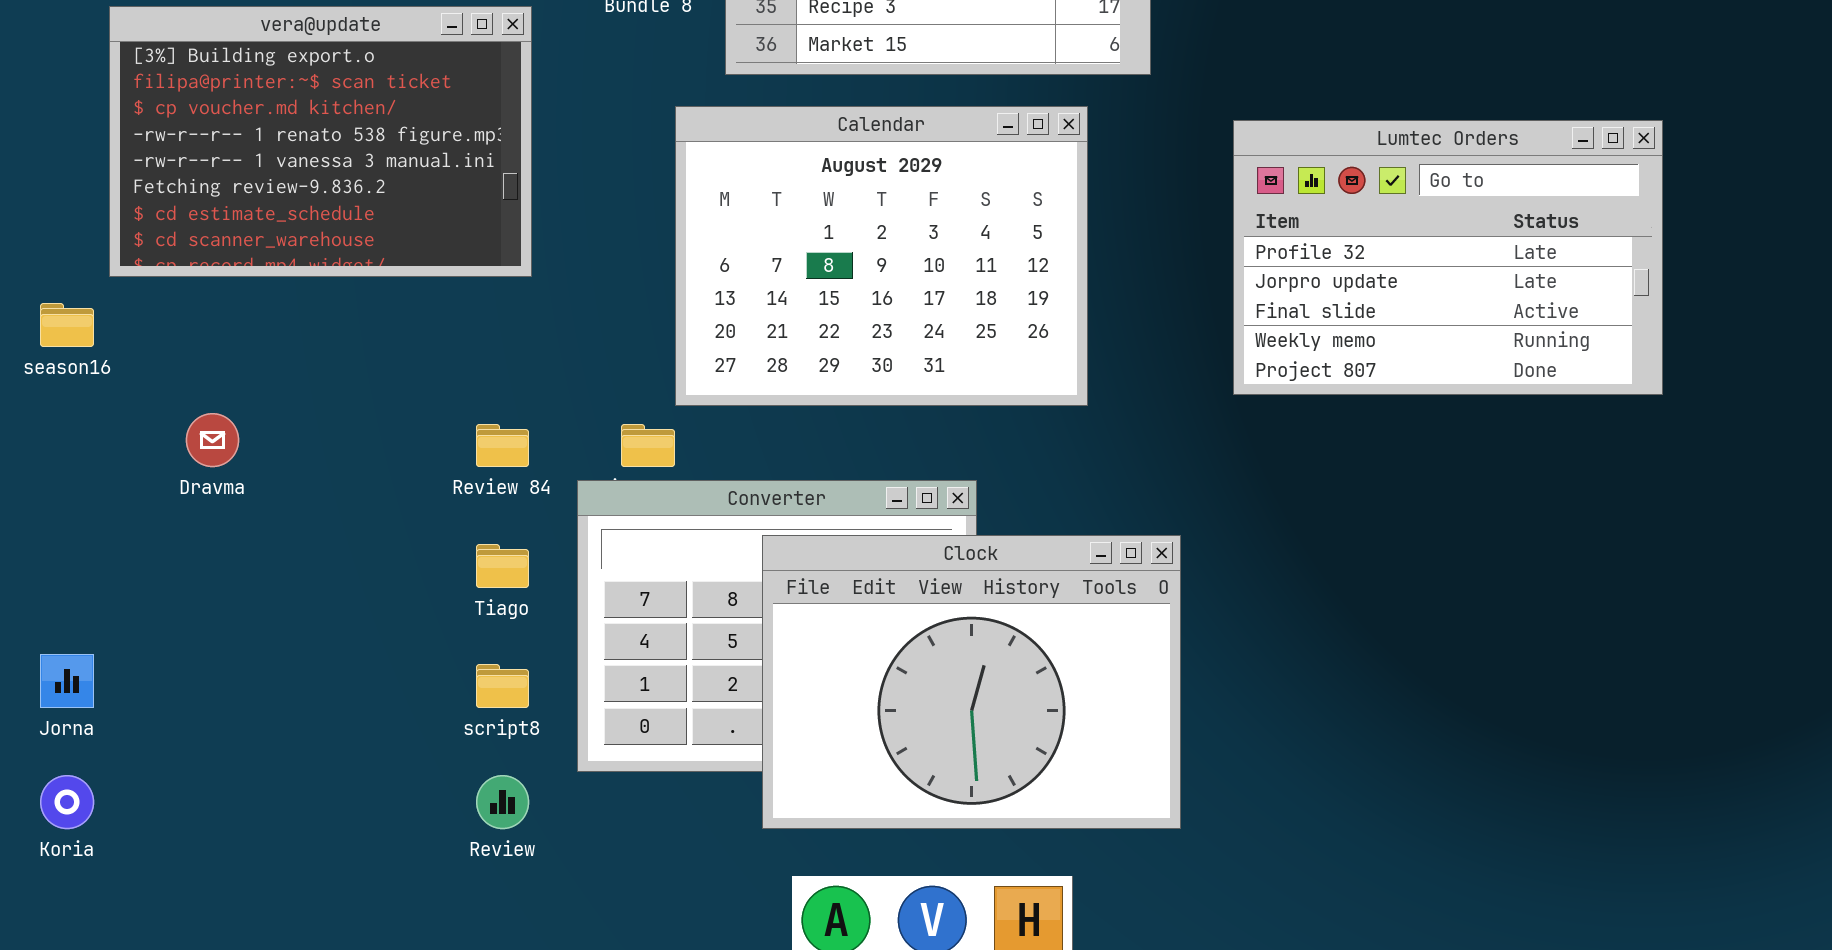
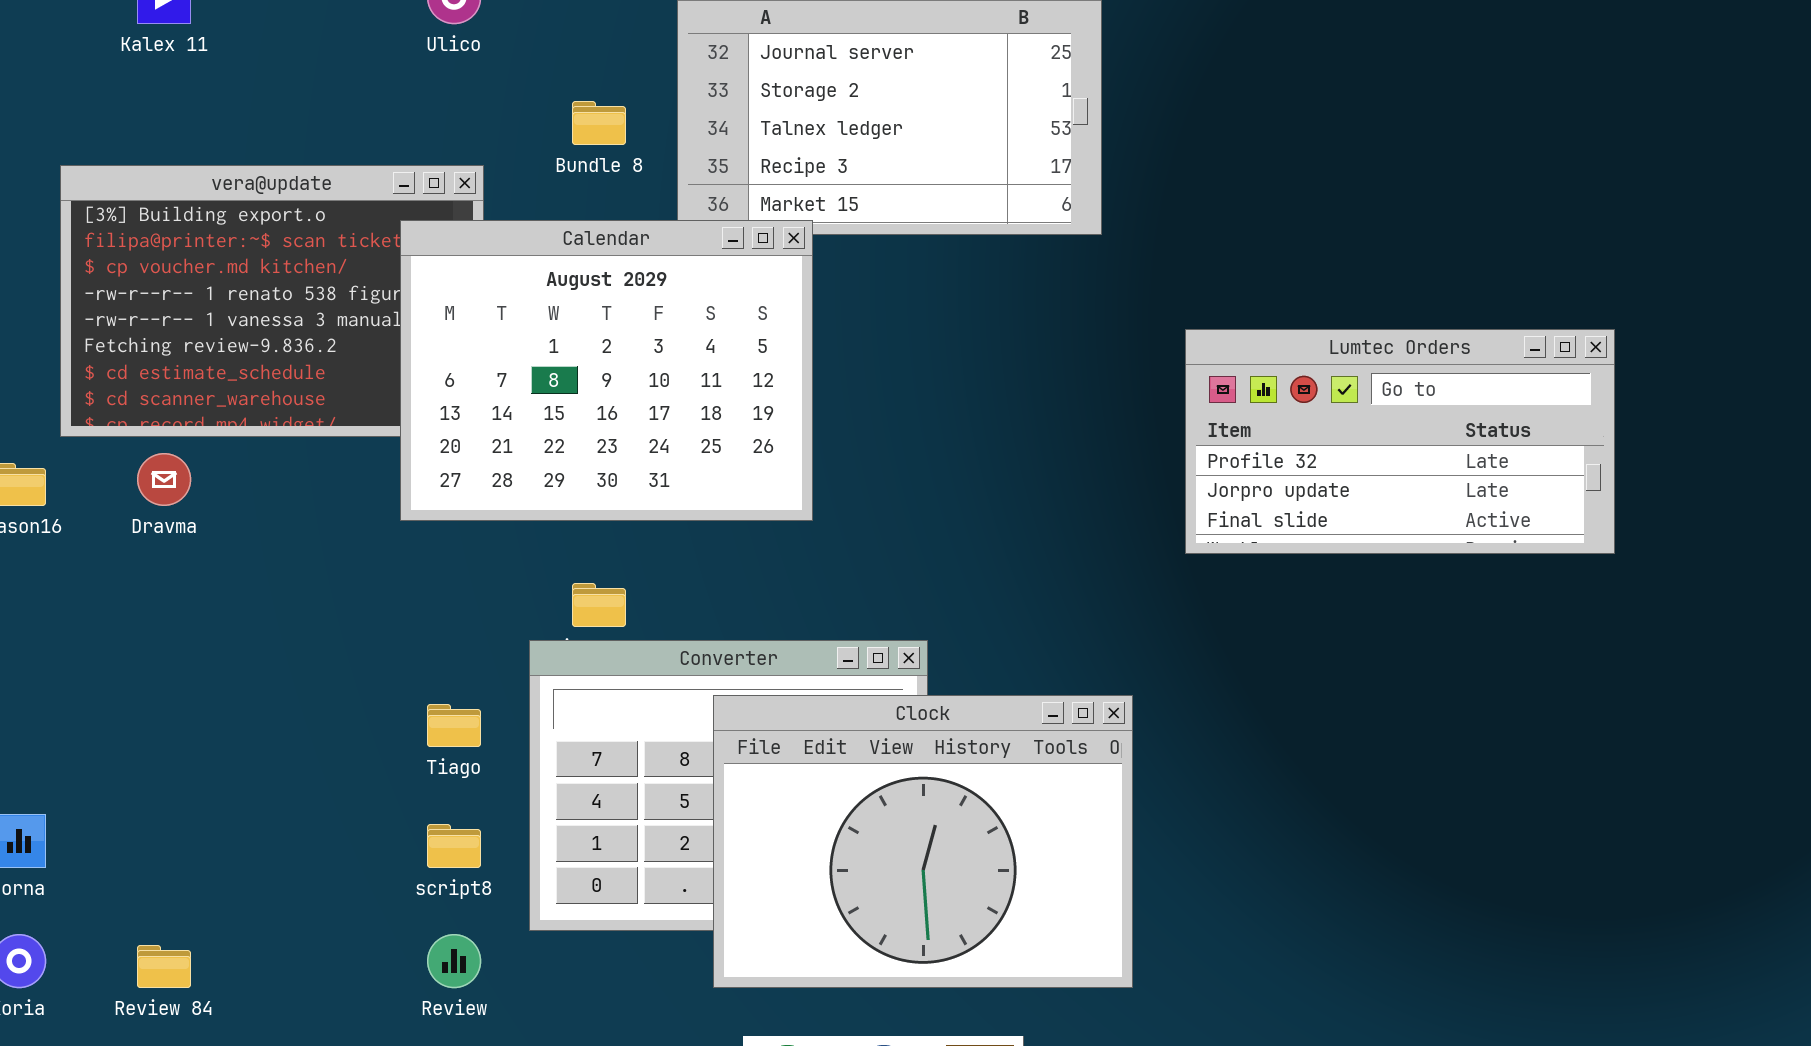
Calendar: [675,106,1088,406] -> [400,220,813,521], moved
Lumtec Orders: [1233,120,1663,395] -> [1185,329,1615,554], resized
Dravma: [186,413,239,467] -> [137,453,191,506], moved
Review 84: [476,424,529,467] -> [137,945,191,988], moved

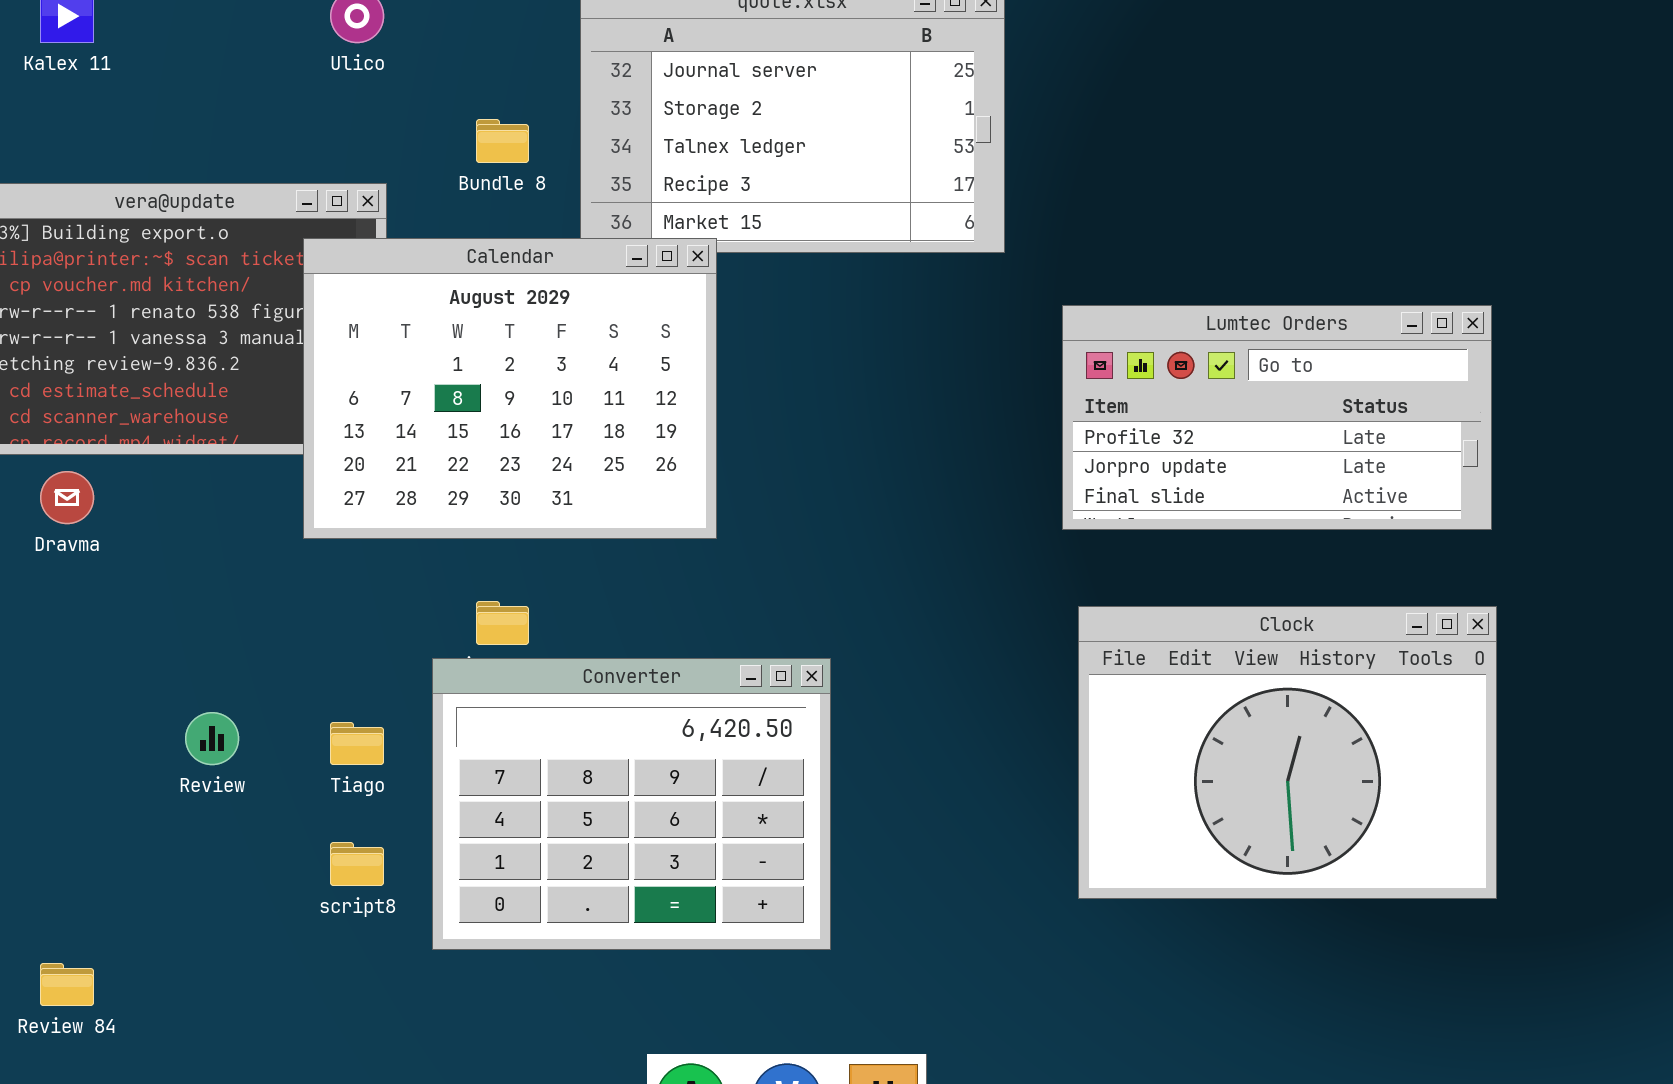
Lumtec Orders: [1185,329,1615,554] -> [1062,305,1492,530], moved
Clock: [713,695,1133,988] -> [1078,606,1497,899], moved
Review: [427,934,481,988] -> [185,712,239,765], moved

